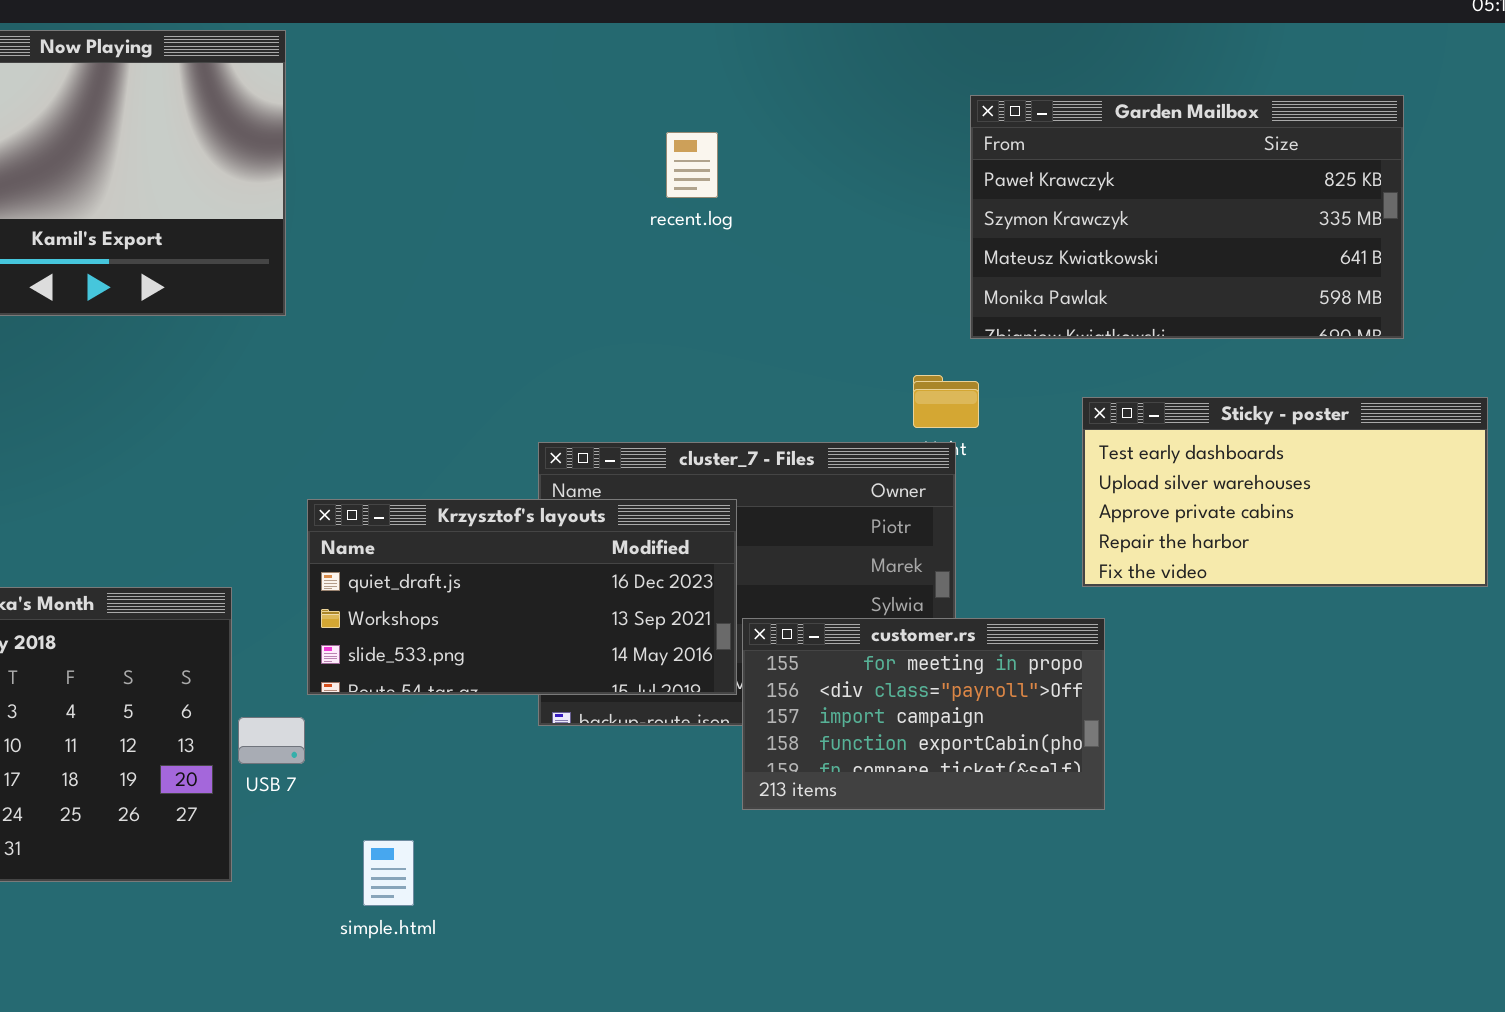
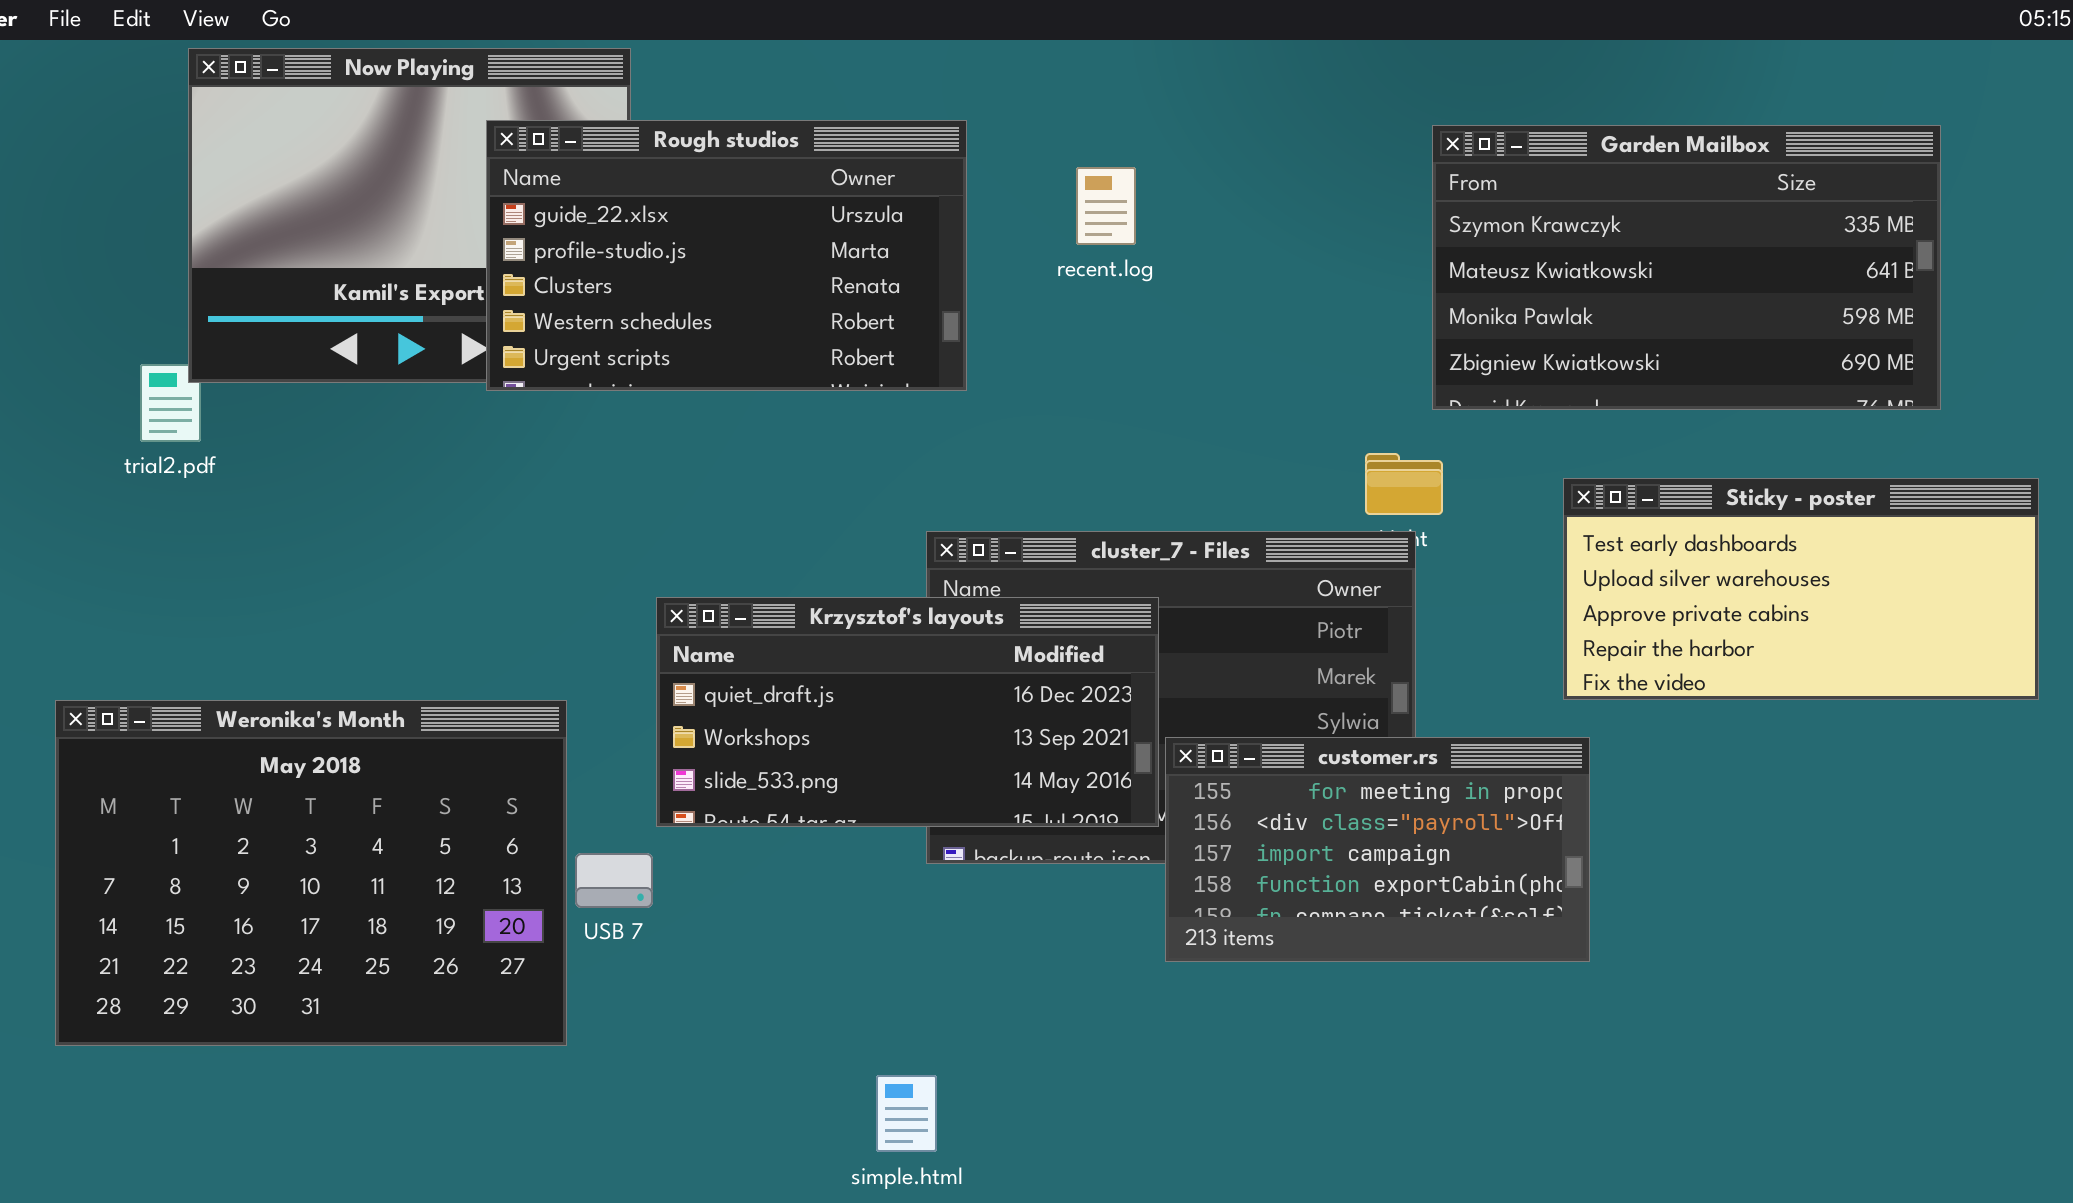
Rough studios: none -> [486,120,967,391], opened
Garden Mailbox: [970,95,1404,339] -> [1432,125,1941,410], scrolled down 1 row
simple.html: [363,840,414,906] -> [876,1075,937,1152], moved

